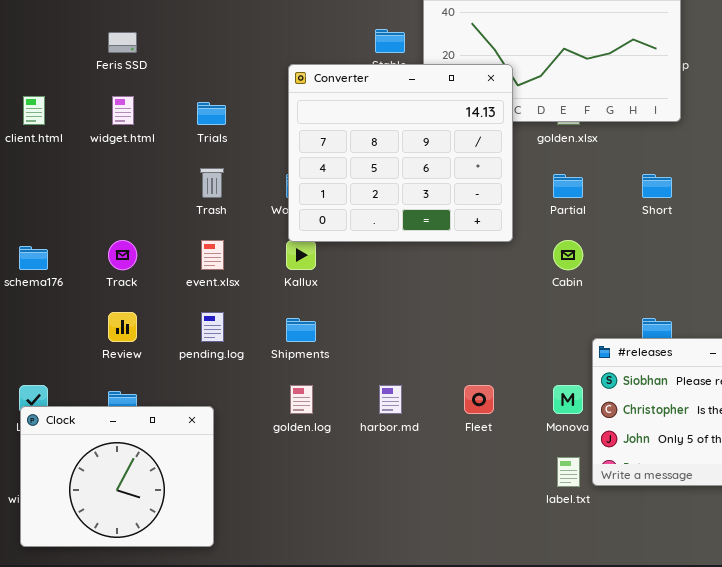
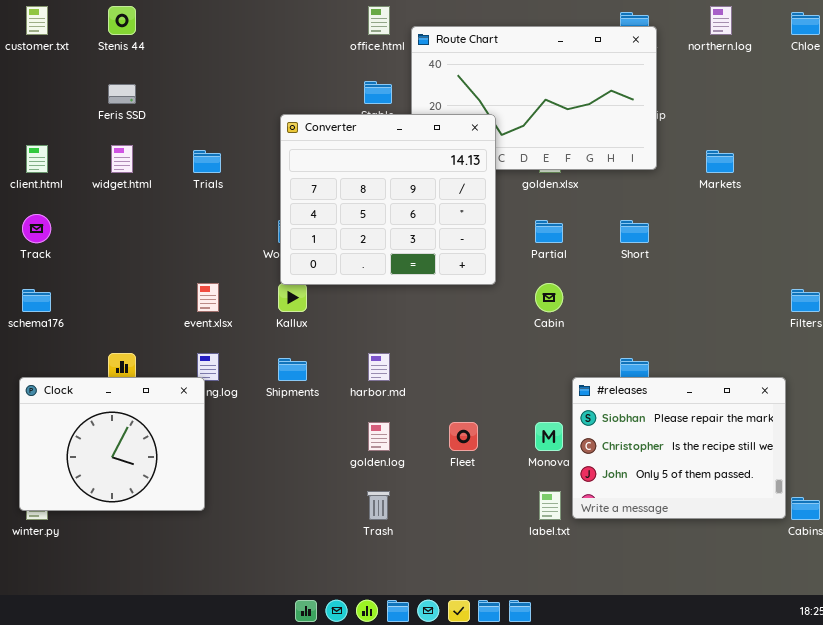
Trash: [200,168,224,198] -> [367,491,390,520], moved
Track: [108,240,137,270] -> [22,214,51,243], moved
golden.log: [290,385,313,414] -> [368,422,390,451], moved
harbor.md: [379,385,402,414] -> [368,353,390,381], moved
Clock: [20,406,214,547] -> [19,377,205,511], moved

